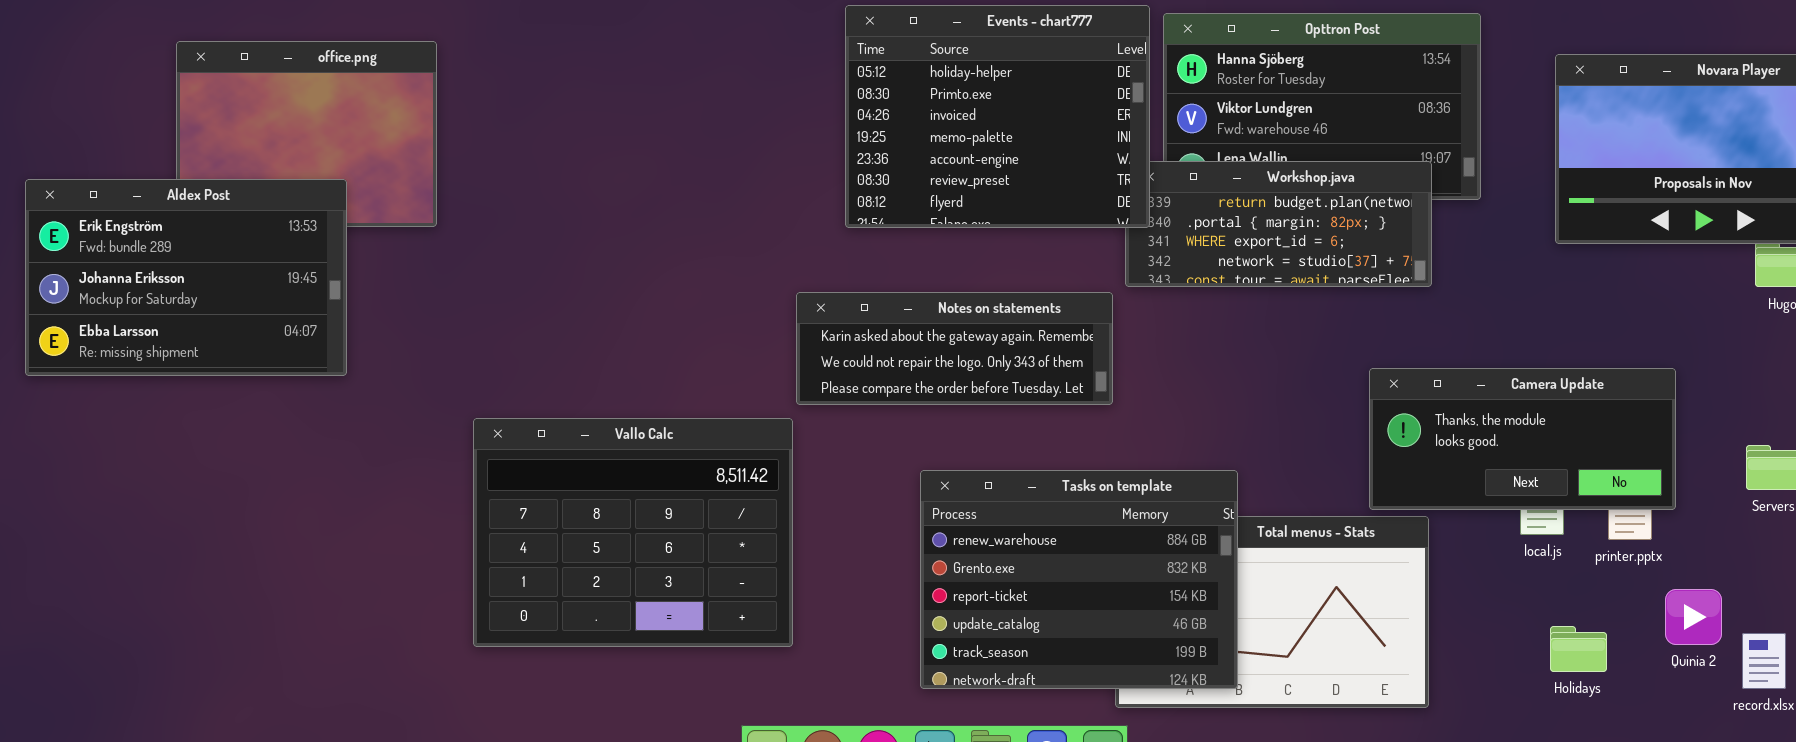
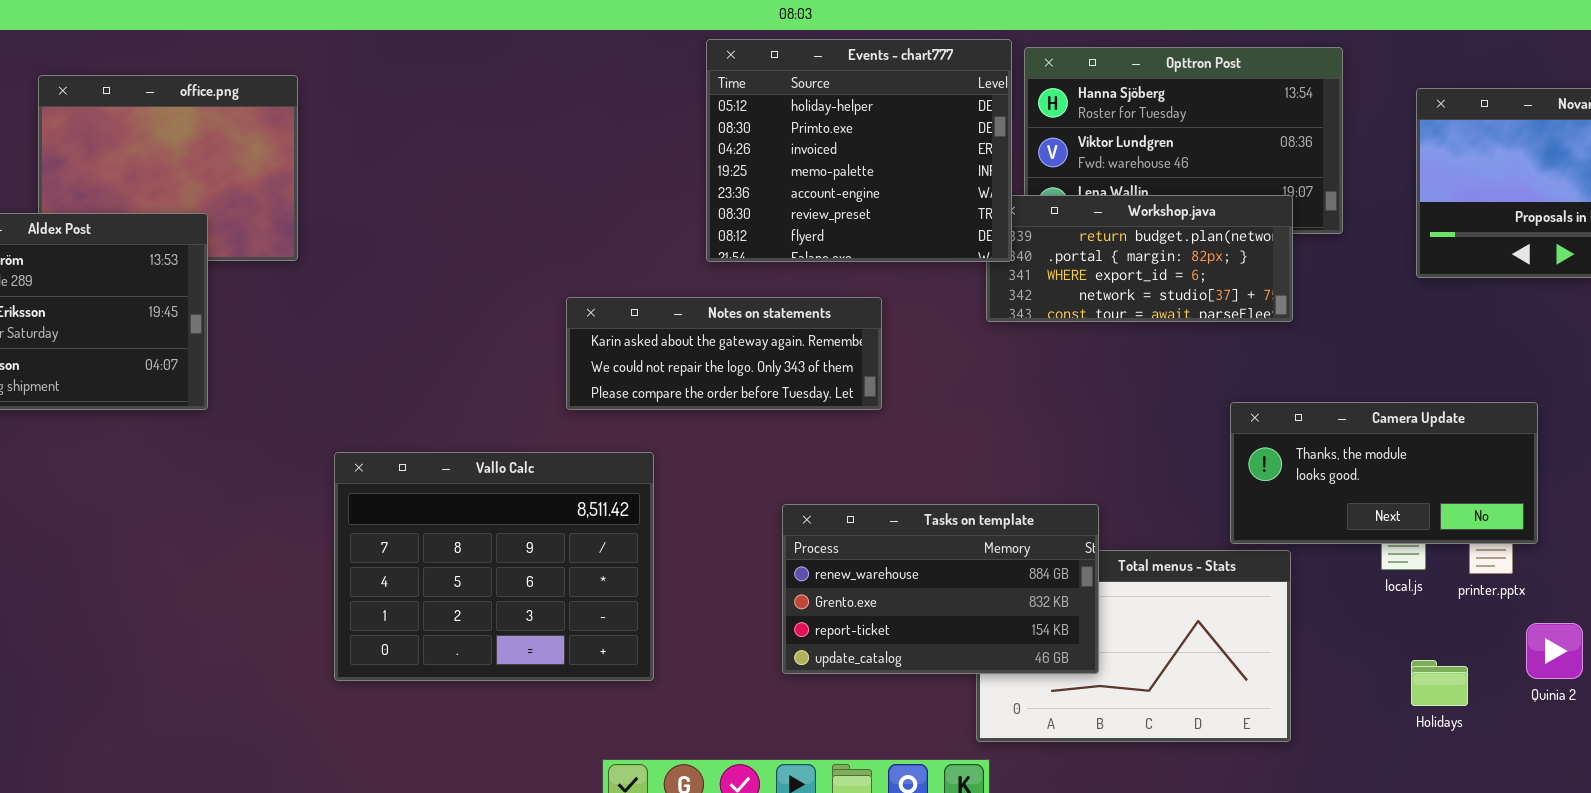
Notes on statements: [796,292,1113,405] -> [566,297,882,410], moved
Tasks on template: [920,470,1238,689] -> [782,504,1099,674], resized

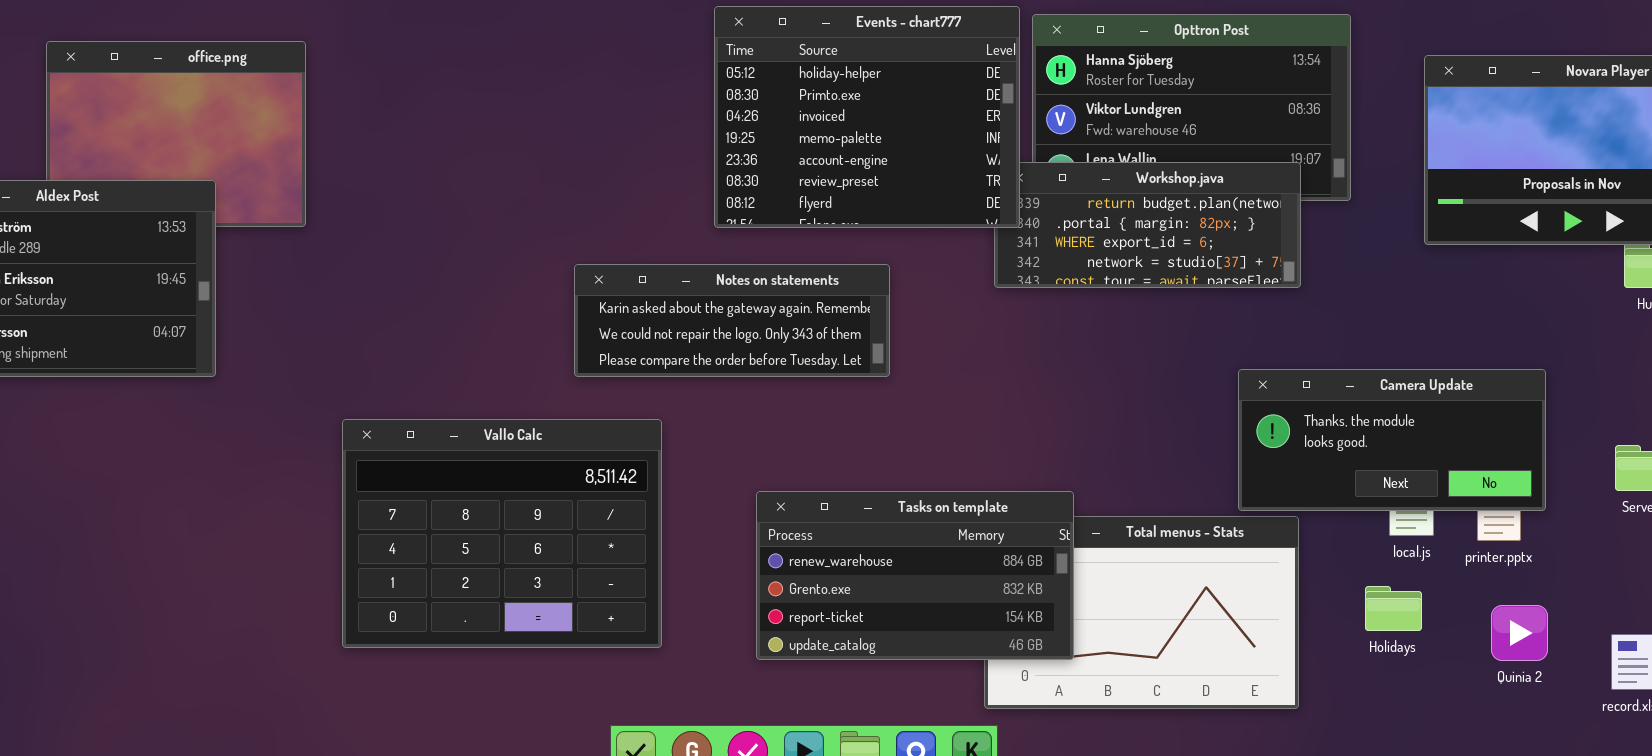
Tasks on template: [782,504,1099,674] -> [756,491,1074,660], moved
Quinia 2: [1526,623,1583,679] -> [1491,605,1548,661], moved
Holidays: [1411,660,1468,706] -> [1365,586,1422,631], moved

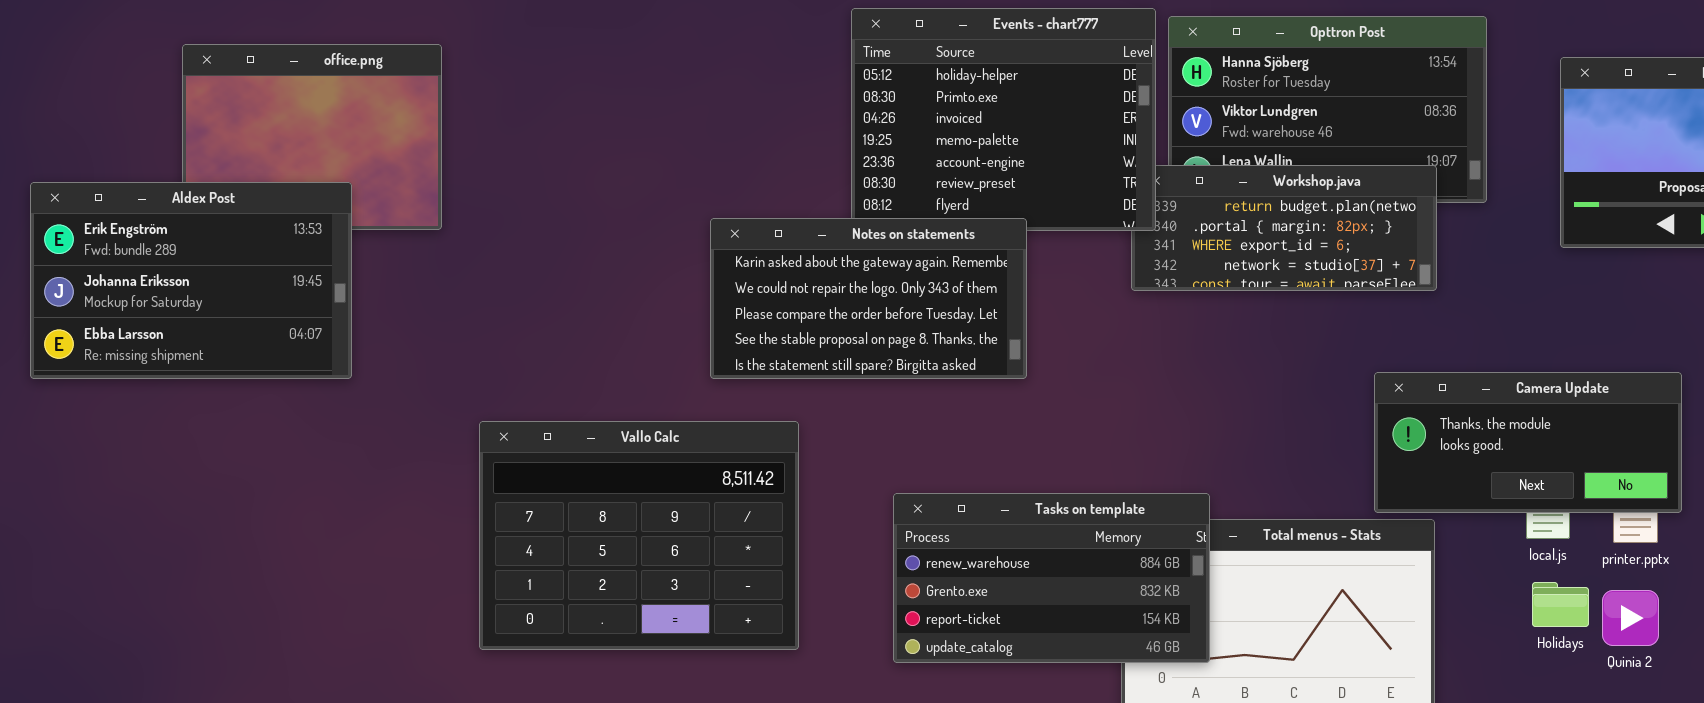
Notes on statements: [574,264,890,377] -> [710,218,1027,379], resized
Holidays: [1365,586,1422,631] -> [1532,582,1589,627], moved
Quinia 2: [1491,605,1548,661] -> [1602,590,1659,646], moved

